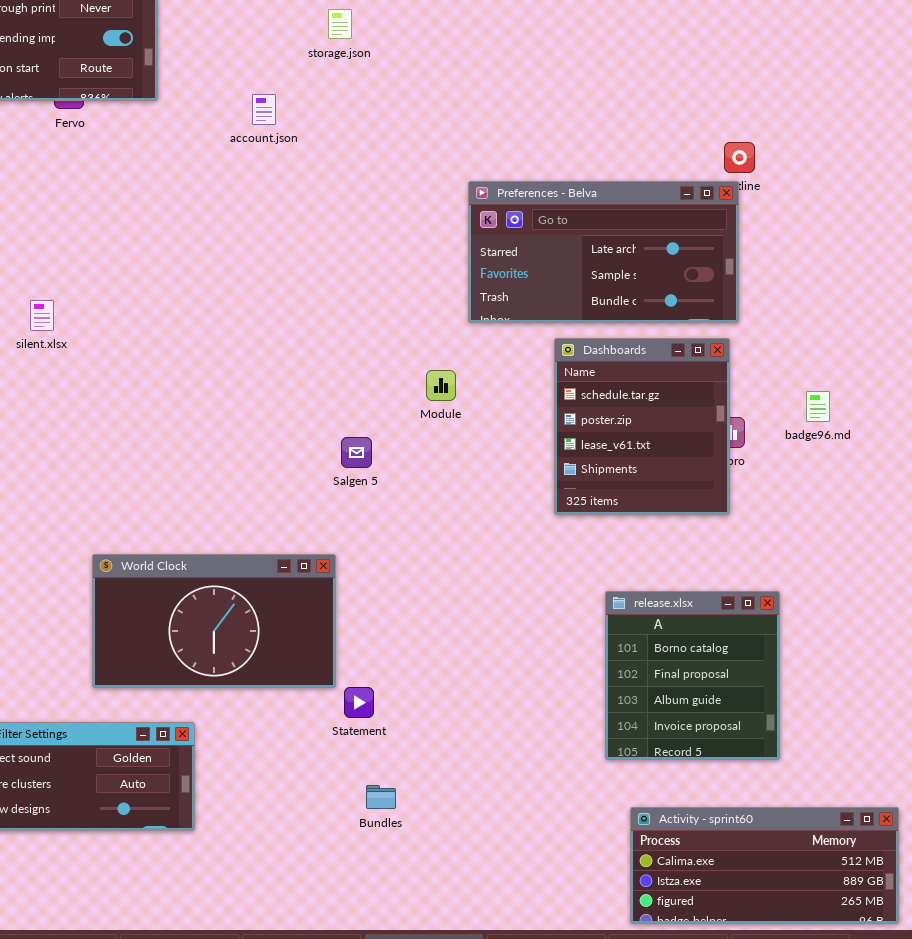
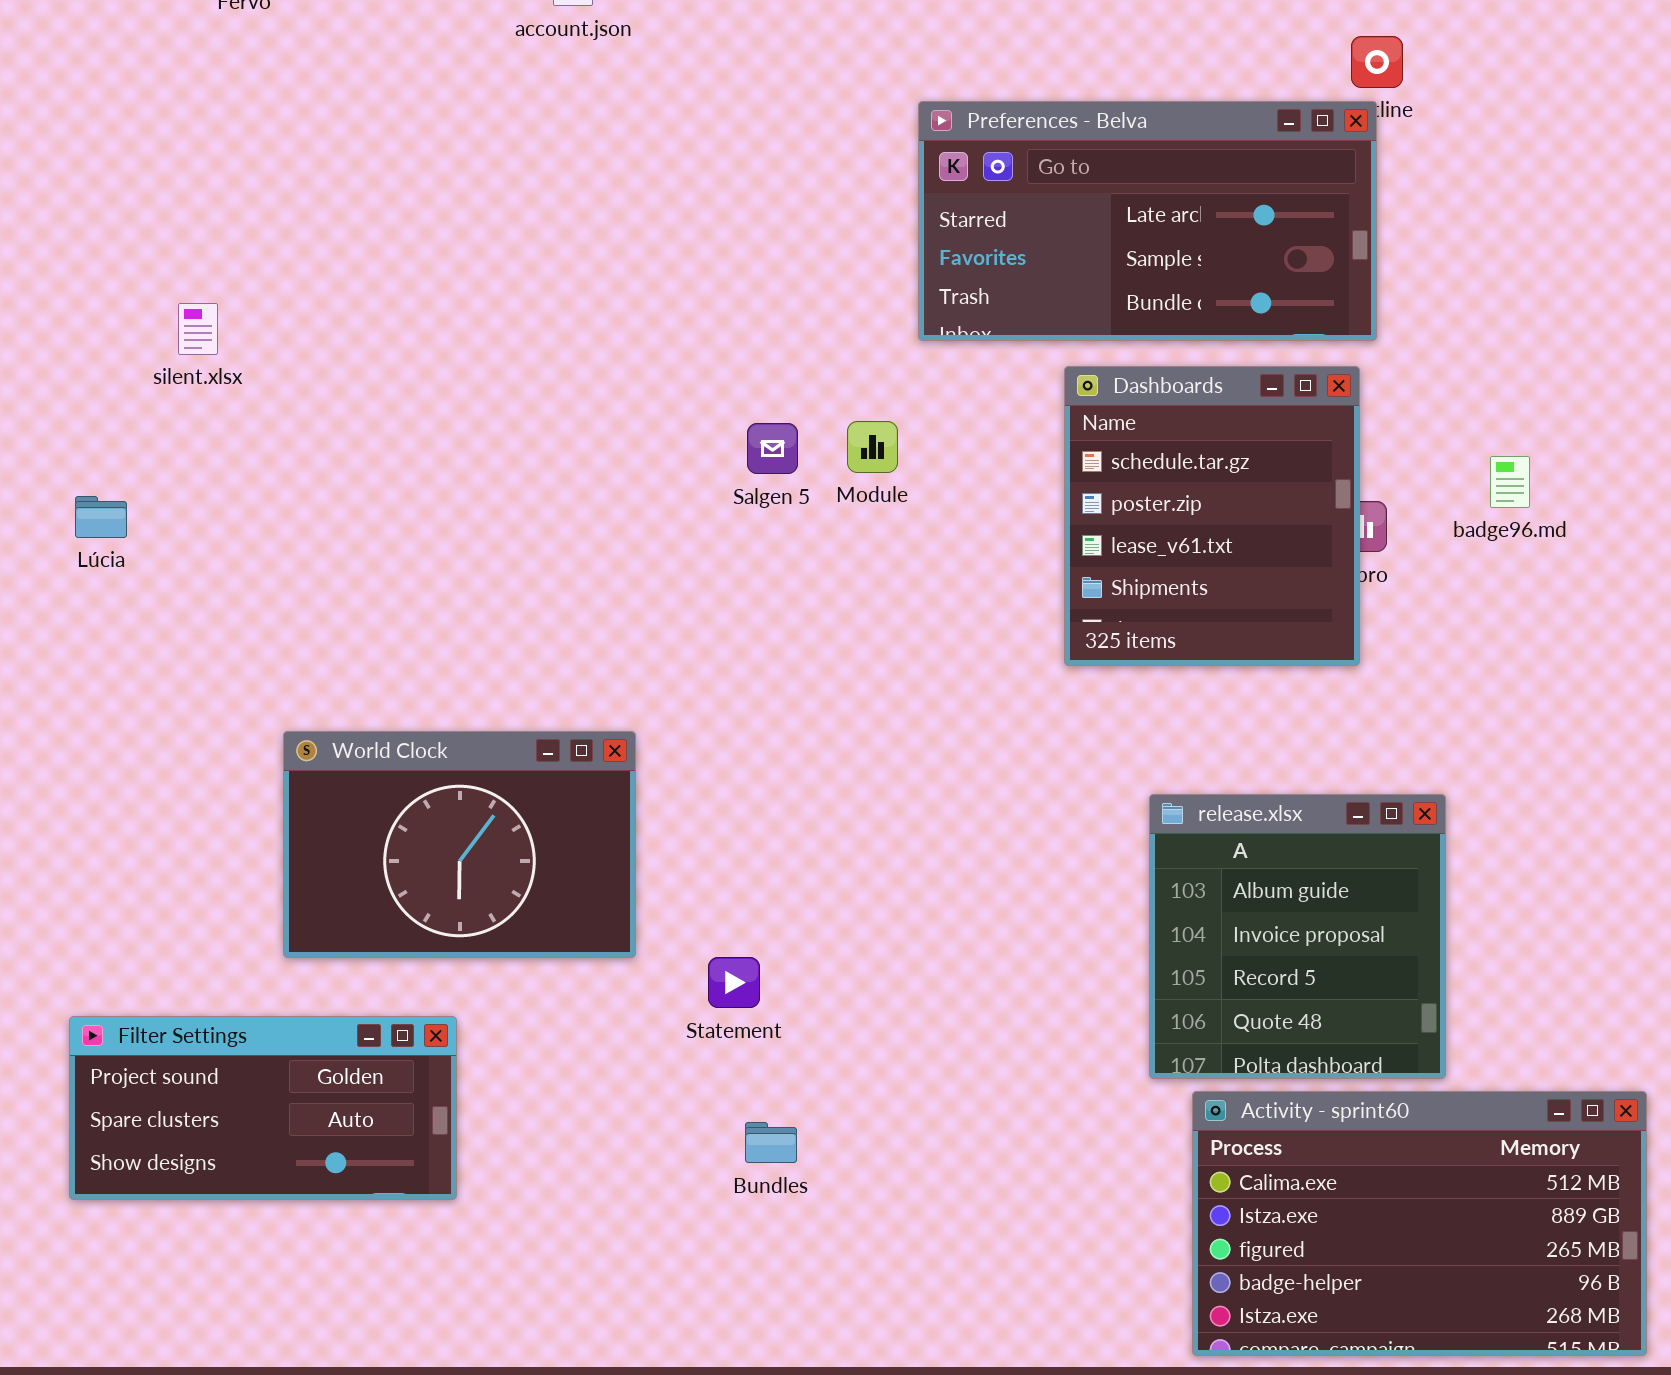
Salgen 5: [341,437,372,468] -> [747,423,798,474], moved
World Clock: [92,554,336,688] -> [283,731,636,958], resized
release.xlsx: [605,591,780,760] -> [1149,794,1446,1079], scrolled down 2 rows
Activity - sprint60: [630,807,899,924] -> [1192,1091,1647,1356], resized

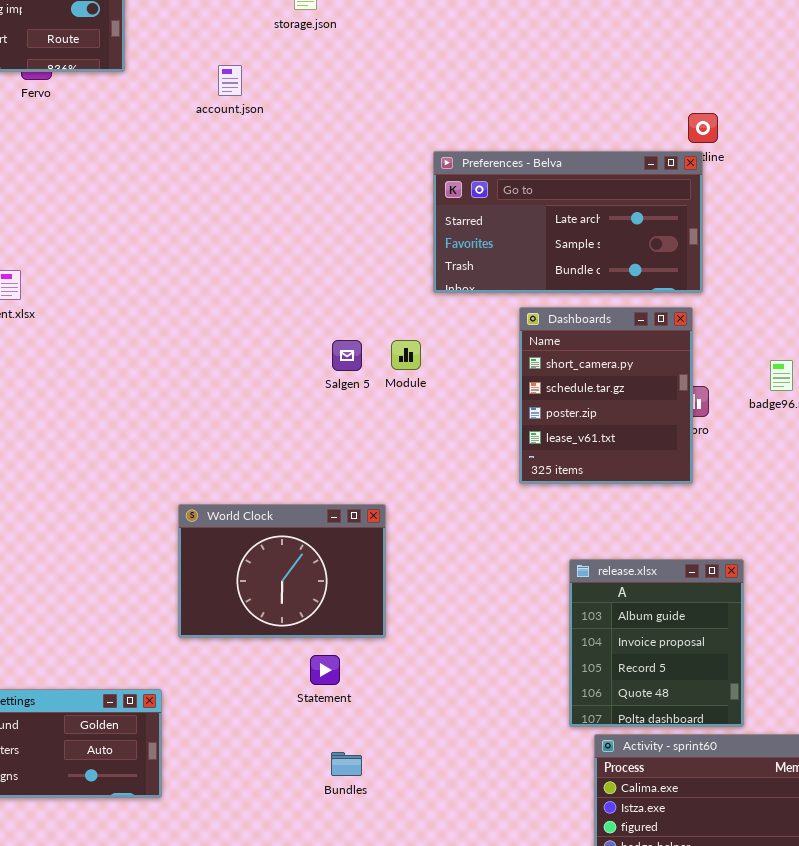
Dashboards: [1064,366,1360,666] -> [519,307,693,484], scrolled up 1 row
World Clock: [283,731,636,958] -> [178,504,386,638], moved

